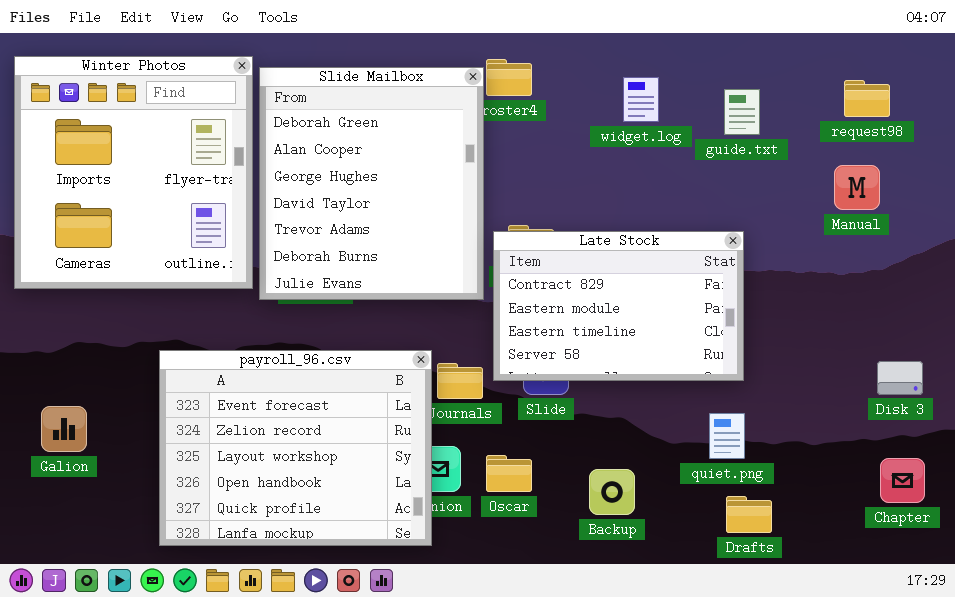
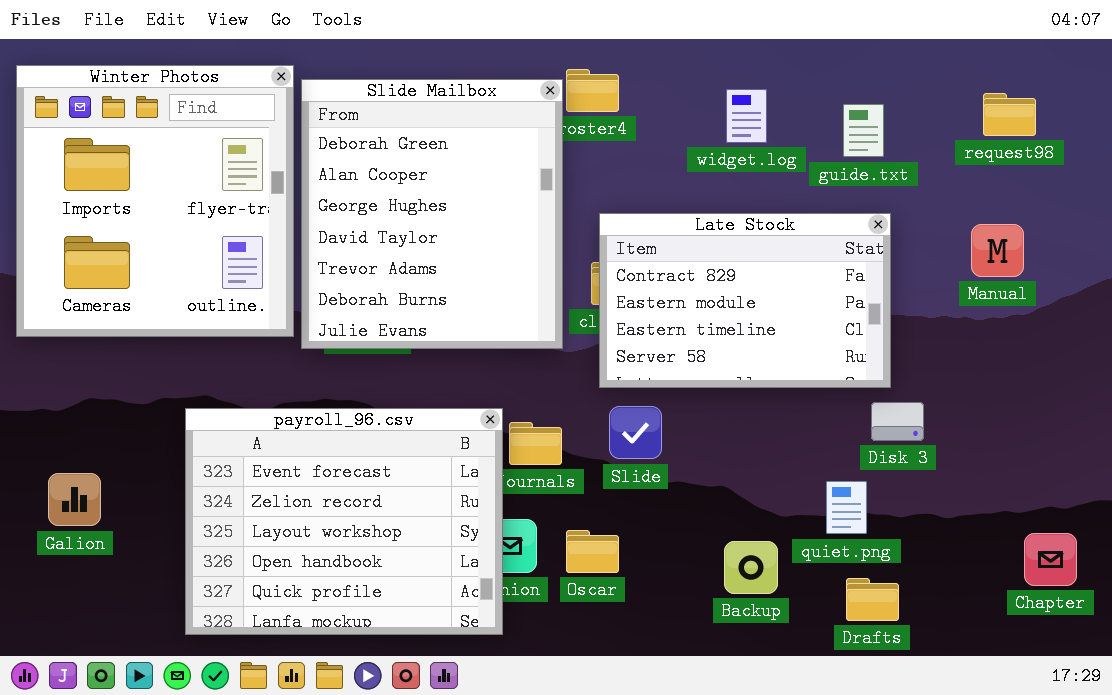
Manual: [834,165,880,210] -> [971,224,1024,277], moved
Late Stock: [493,231,744,381] -> [599,213,891,388], moved
Disk 3: [877,361,923,395] -> [871,402,924,441], moved
Backup: [589,469,635,515] -> [724,541,778,594], moved

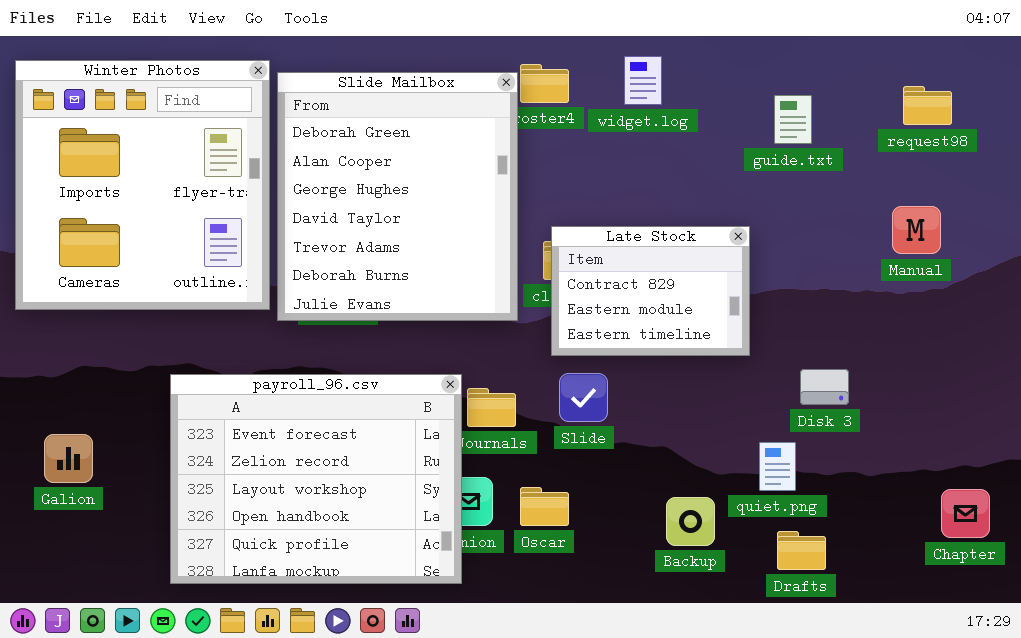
widget.log: [726,89,767,143] -> [624,56,662,105], moved
Late Stock: [599,213,891,388] -> [551,226,750,356], resized

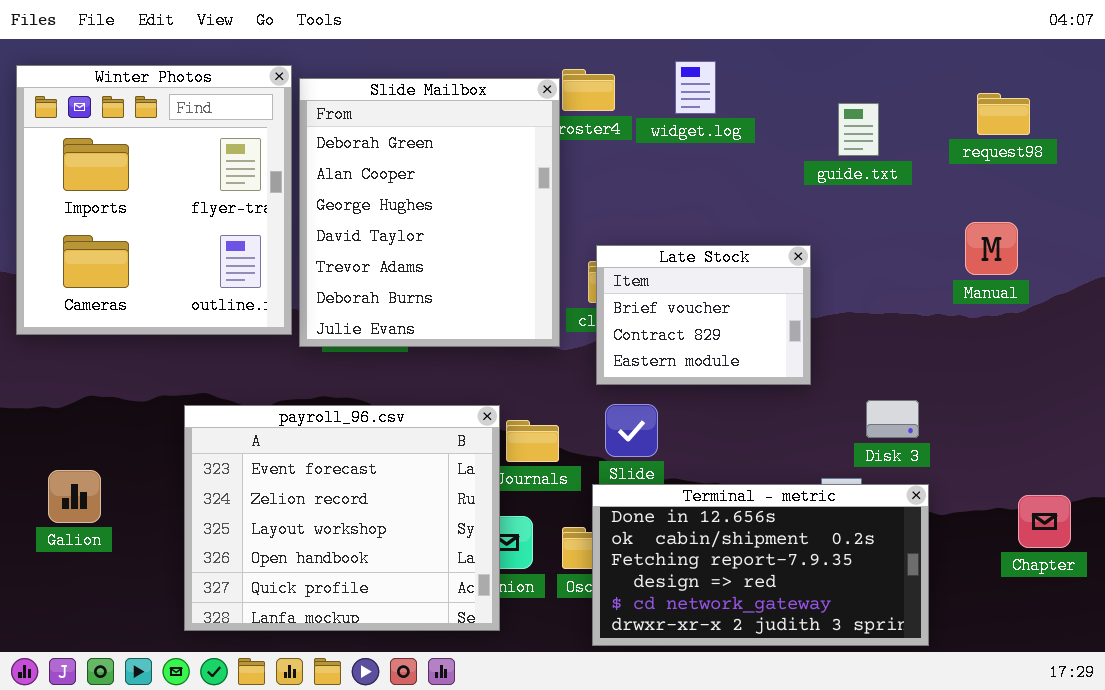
Late Stock: [551,226,750,356] -> [596,245,811,385], scrolled up 1 row
Terminal - metric: none -> [592,484,929,646], opened
Chapter: [941,489,990,538] -> [1018,495,1071,548], moved

